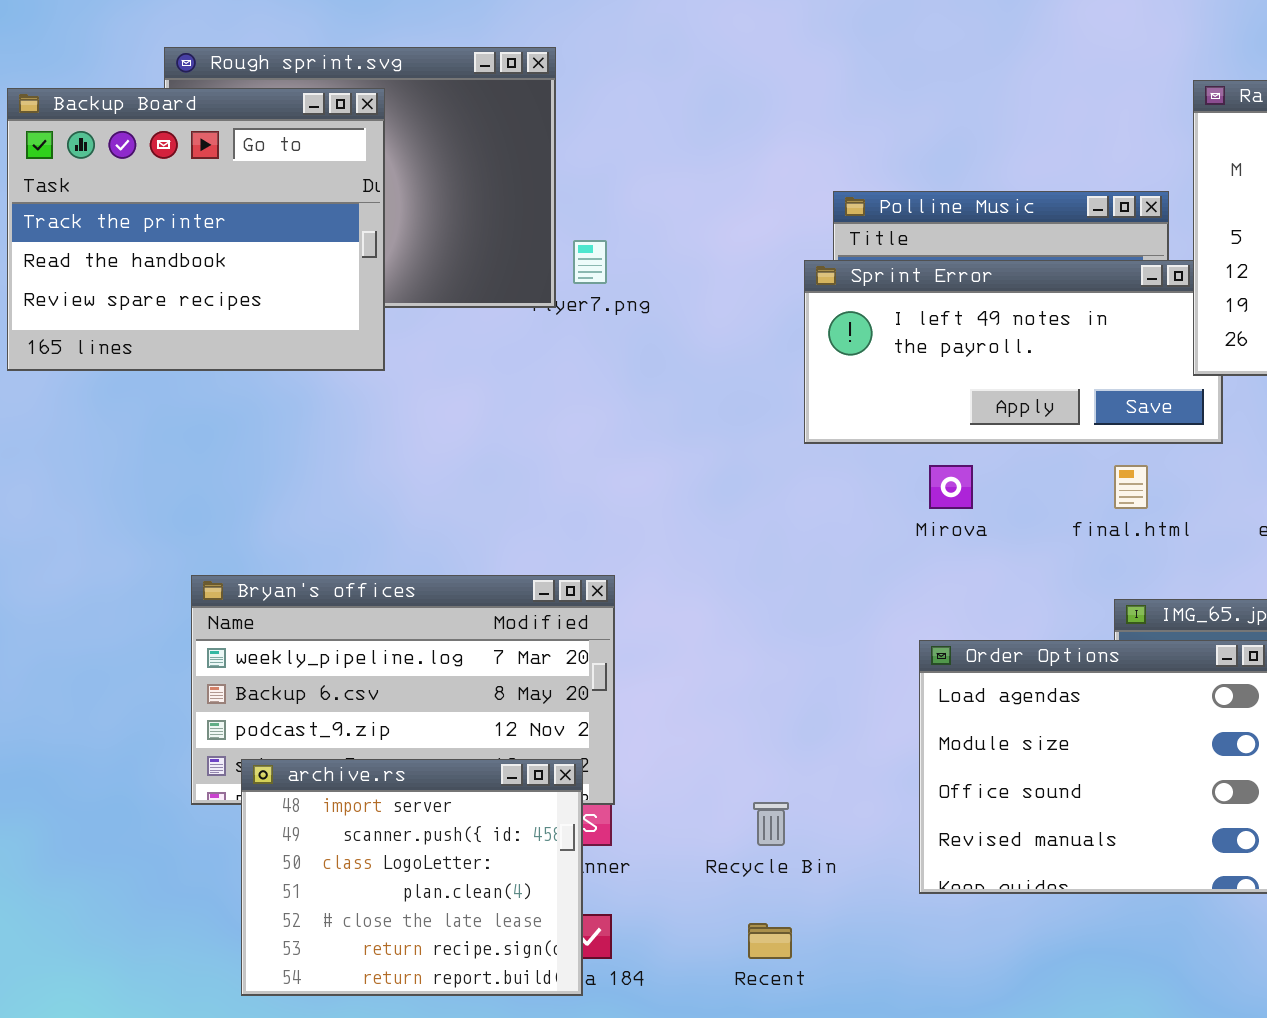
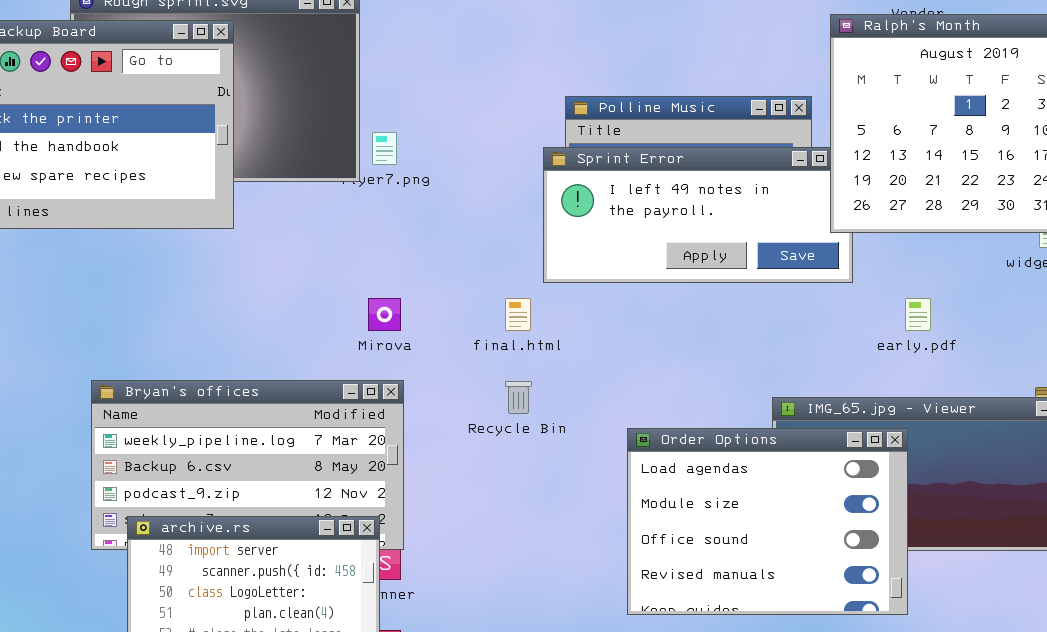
Mirova: [929,465,973,509] -> [368,298,401,331], moved
final.html: [1114,465,1148,509] -> [505,298,531,331], moved
Recycle Bin: [753,802,789,846] -> [505,381,532,414], moved

